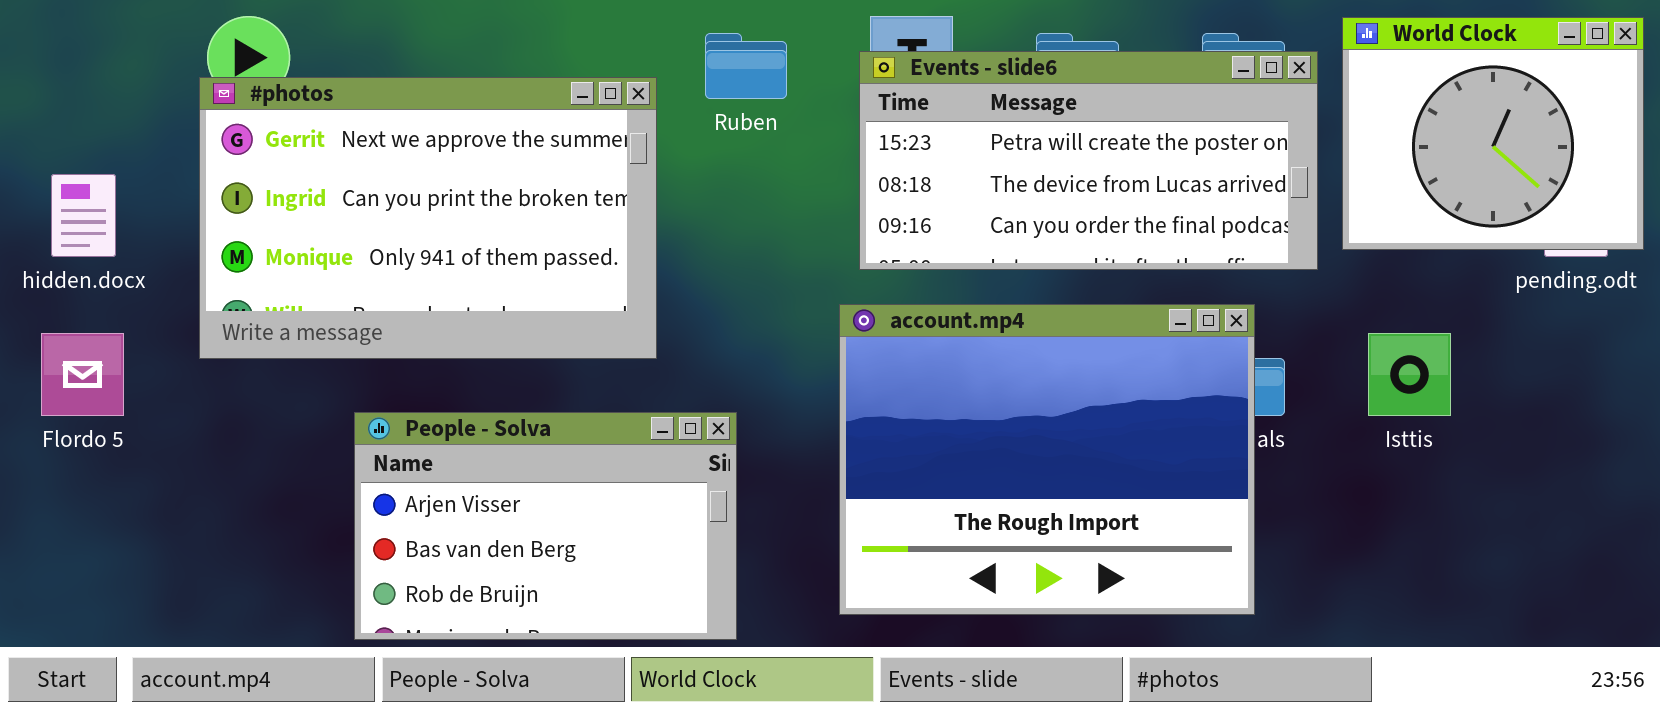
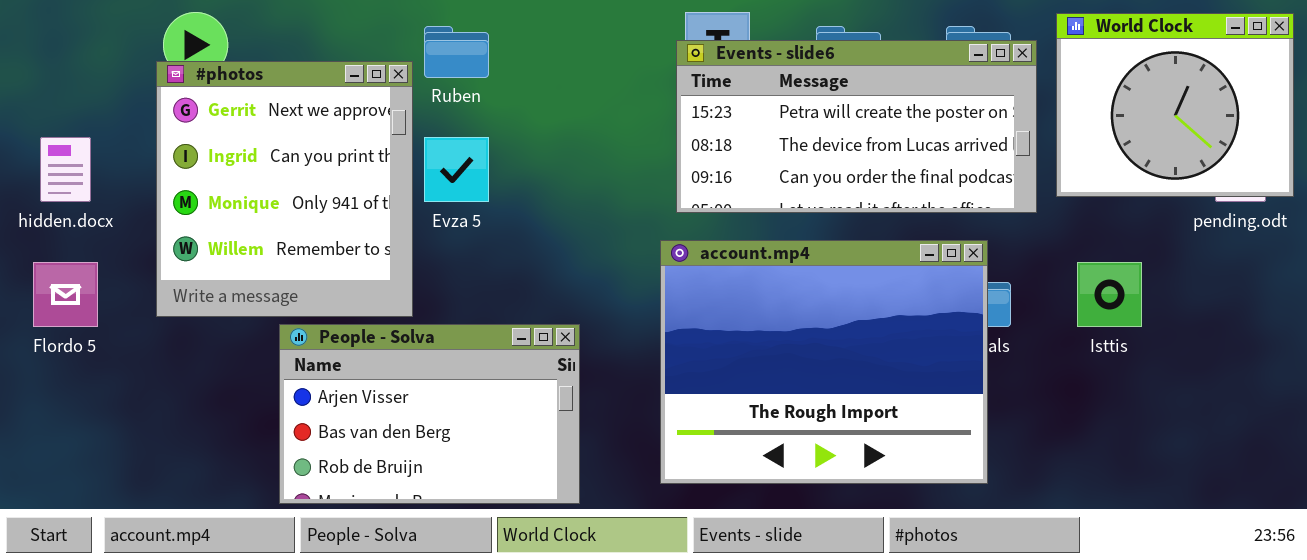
Ruben: [705,33,787,99] -> [424,26,489,78], moved
#photos: [199,77,657,359] -> [156,61,413,317], resized

